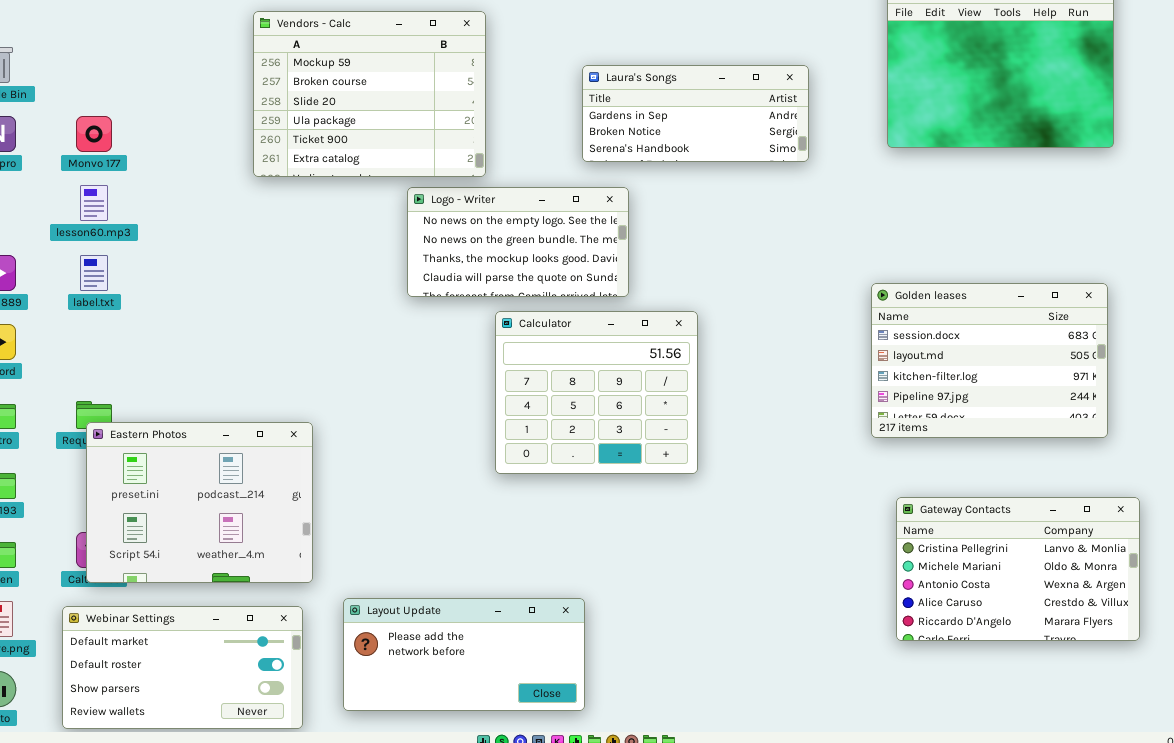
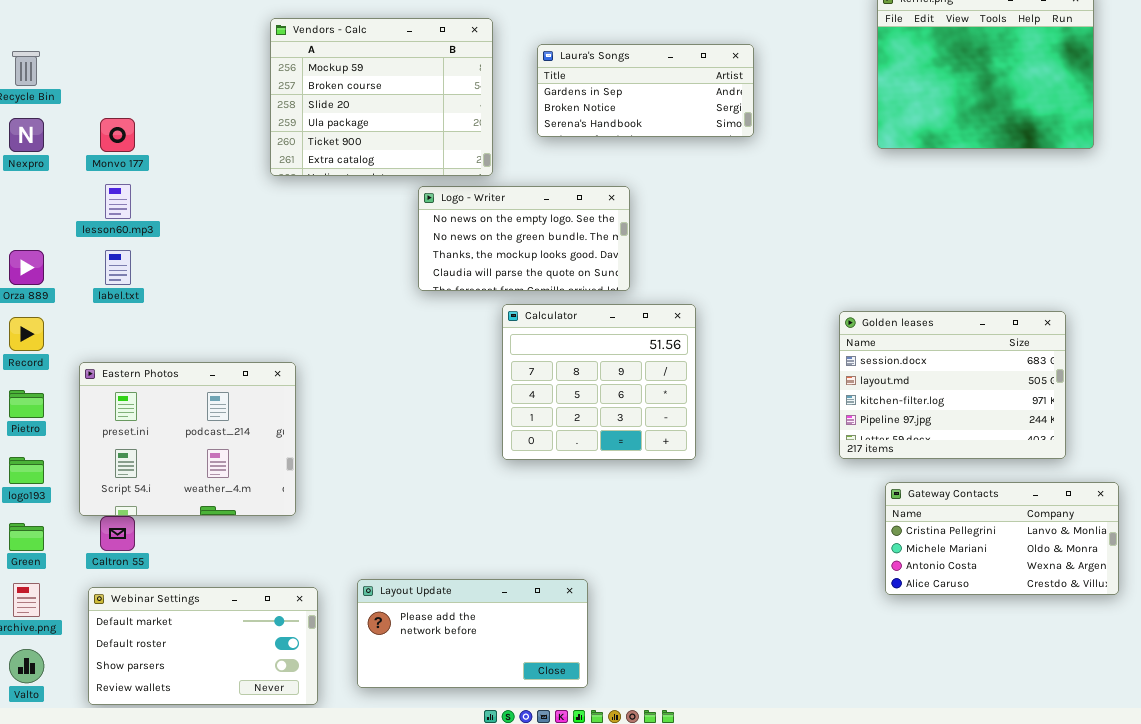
Laura's Songs: [582,65,809,162] -> [537,44,754,137], moved
Golden leases: [871,283,1108,438] -> [839,311,1066,459], moved
Eastern Photos: [86,422,313,583] -> [79,362,296,516], moved
Gateway Contacts: [896,497,1140,641] -> [885,482,1119,595], resized

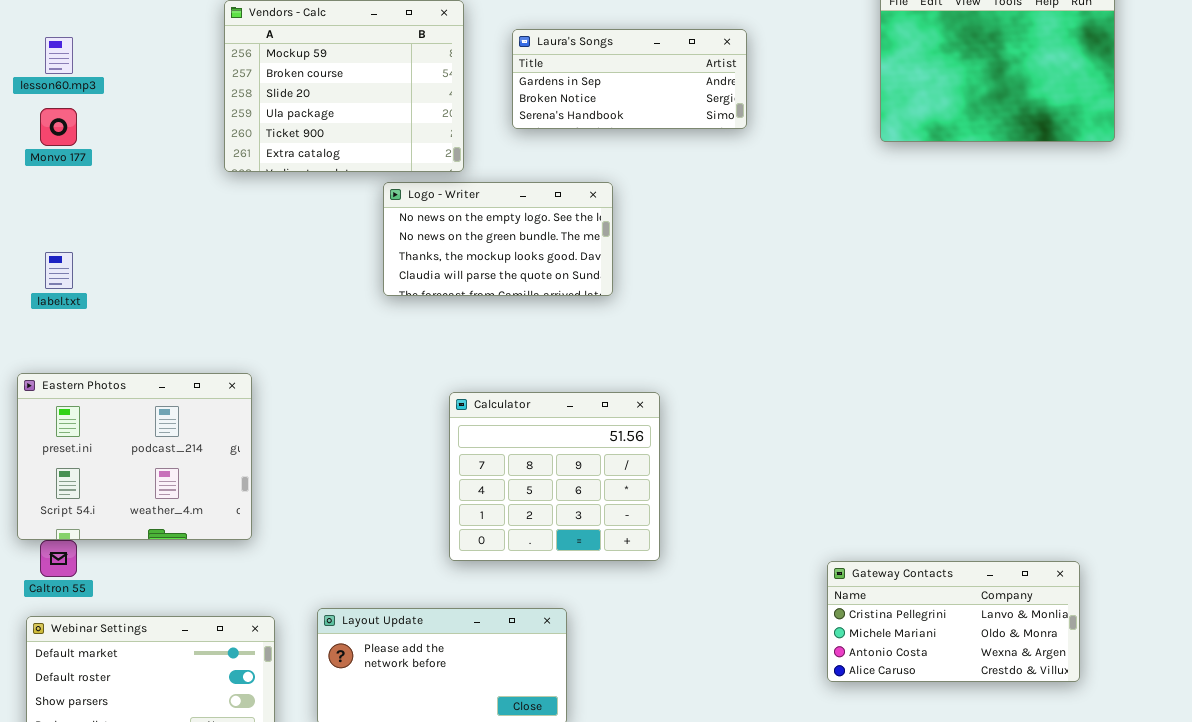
lesson60.mp3: [105,184,131,219] -> [45,37,73,74], moved
Calculator: [502,304,696,460] -> [449,392,660,561], moved
Golden leases: [839,311,1066,459] -> none, closed
Gateway Contacts: [885,482,1119,595] -> [827,561,1080,682], moved

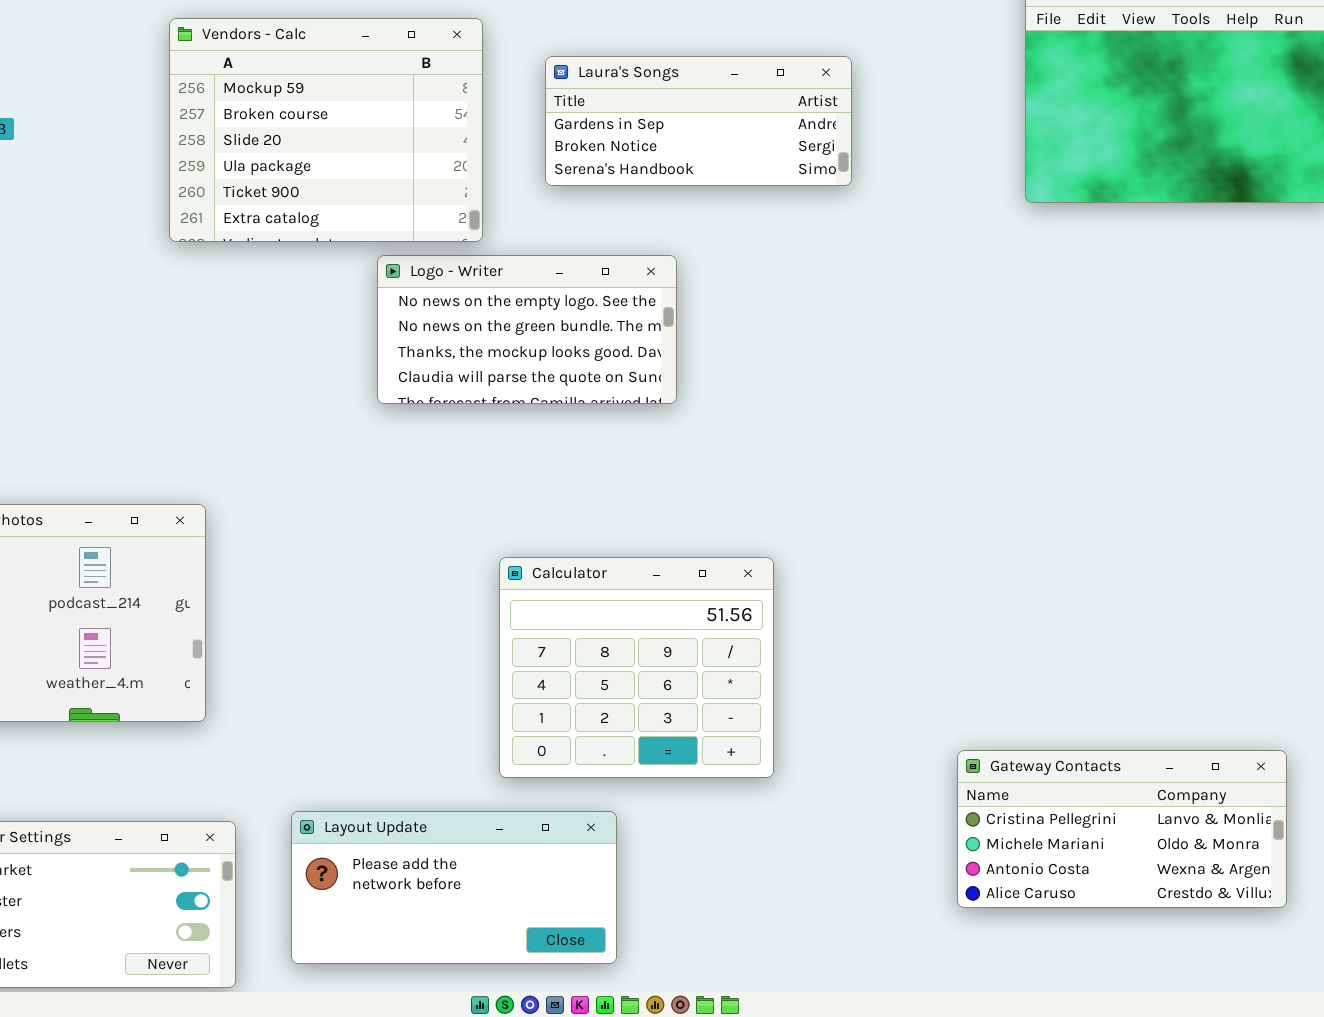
Calculator: [449,392,660,561] -> [499,557,774,778], moved

